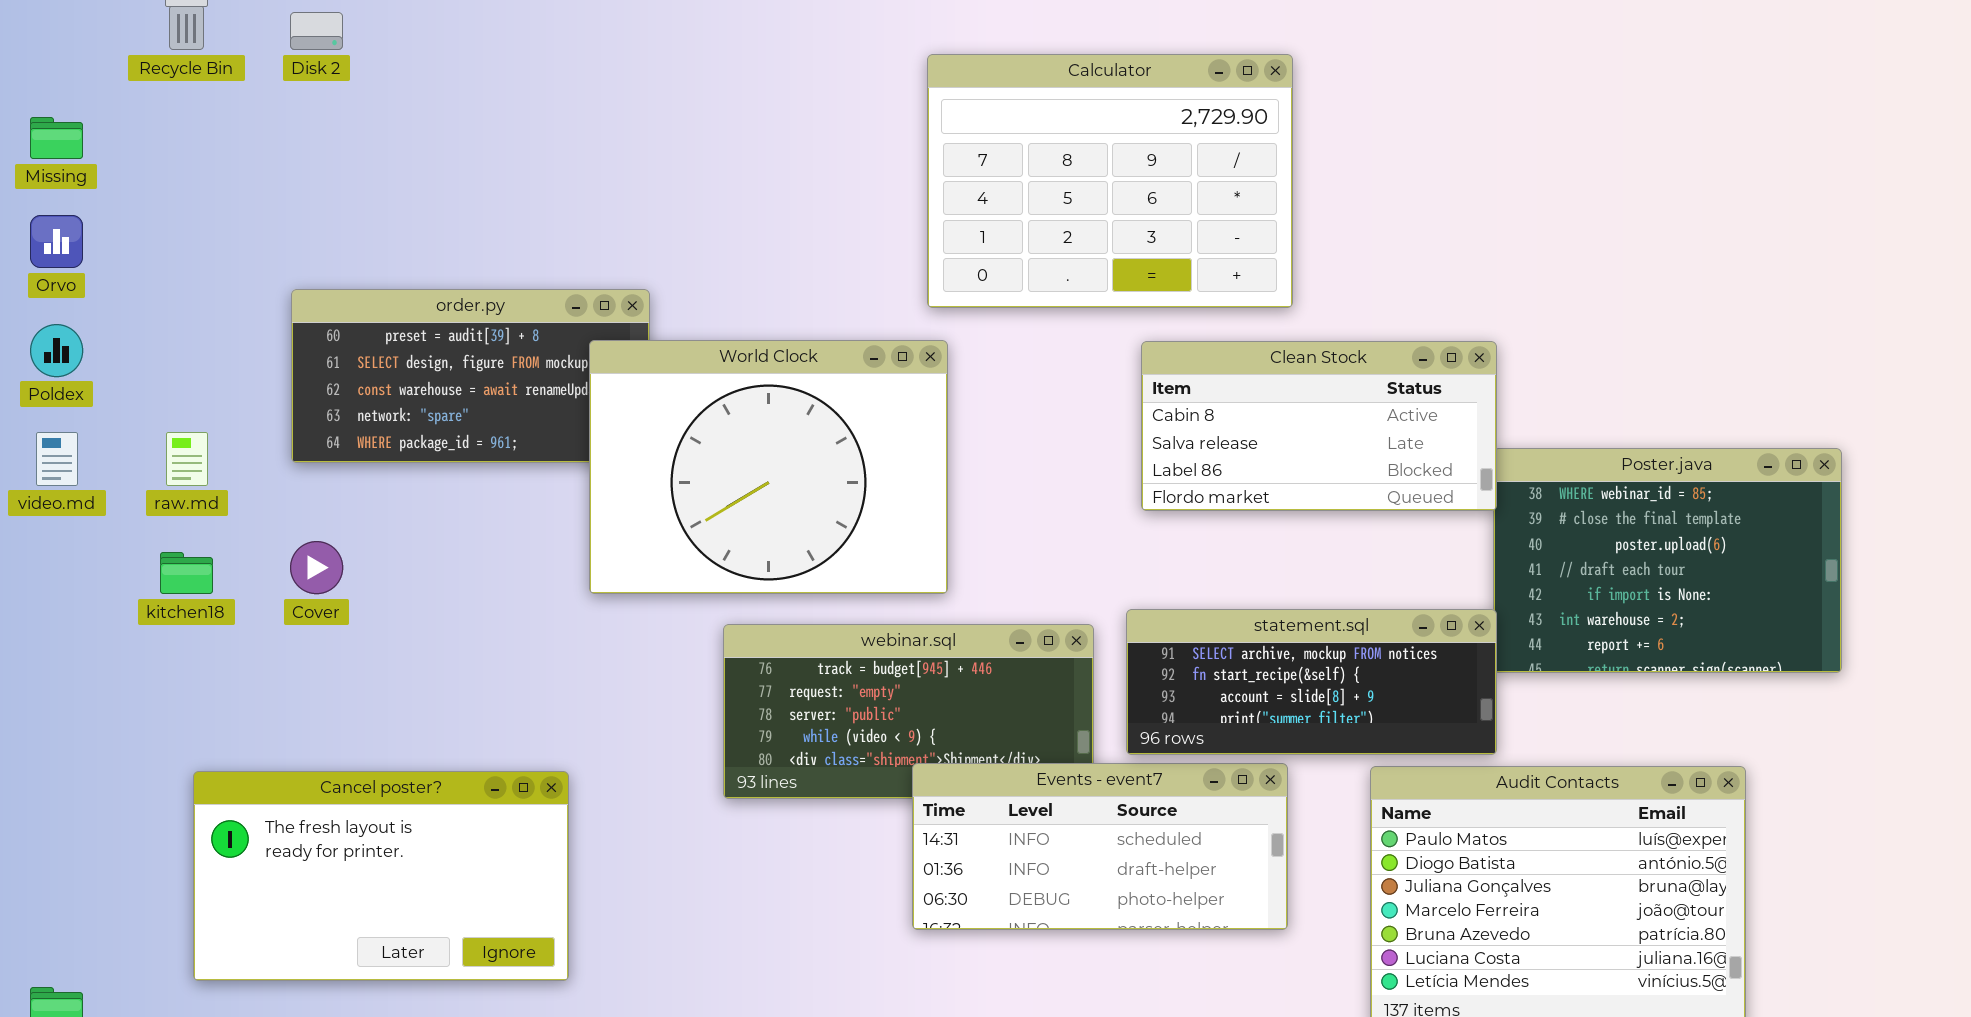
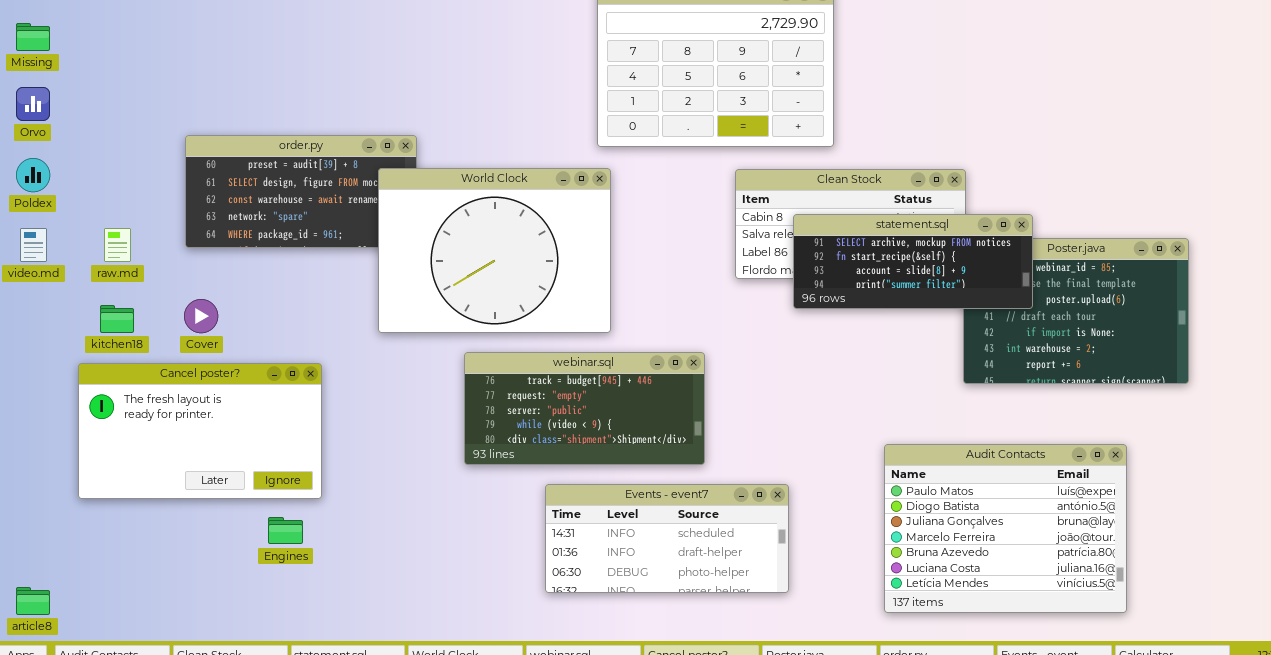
statement.sql: [1126,609,1497,755] -> [793,214,1033,309], moved
Events - event7: [912,763,1288,930] -> [545,484,789,593], moved
Cancel poster?: [193,771,569,981] -> [78,363,322,499], moved

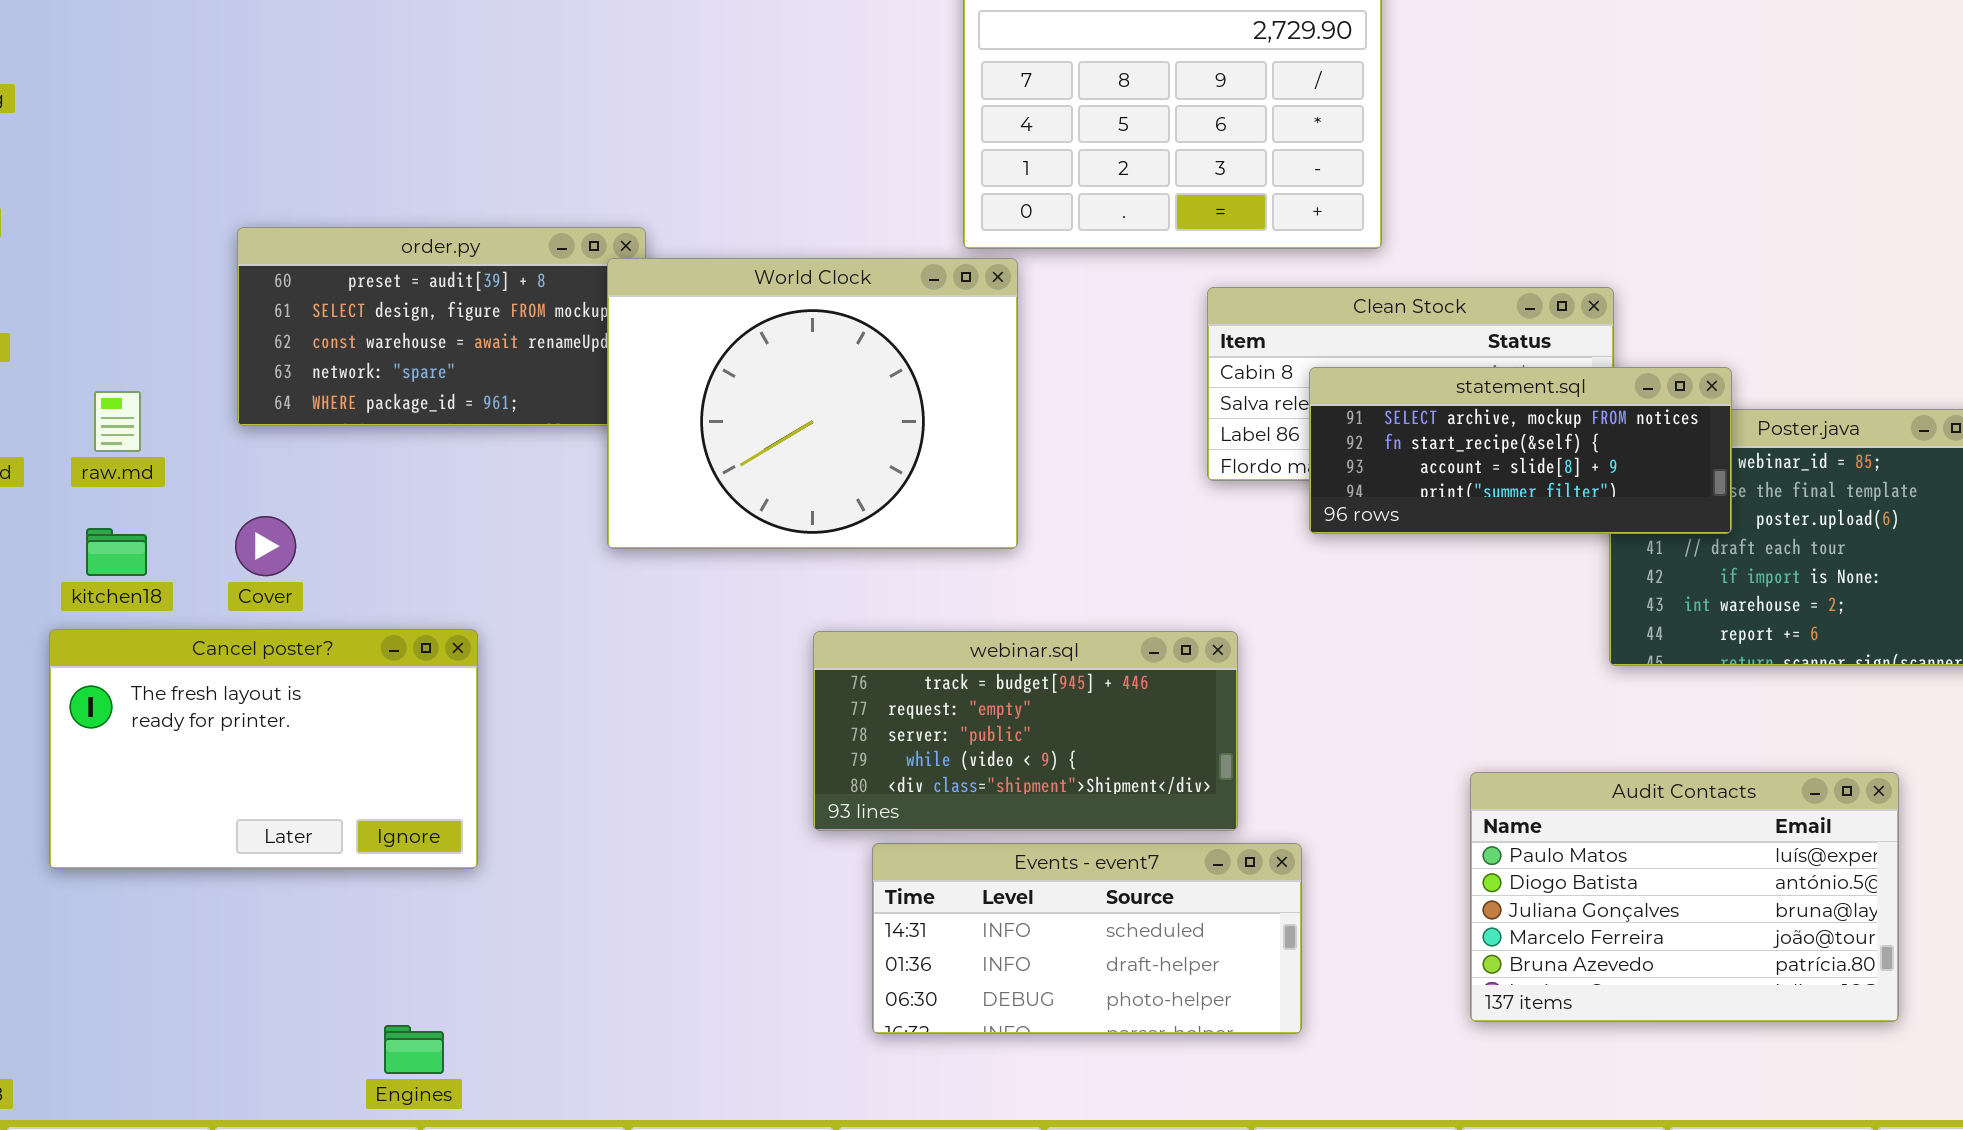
World Clock: [378,168,611,333] -> [607,258,1018,549], moved
webinar.sql: [464,352,705,465] -> [813,631,1238,831], moved
Audit Contacts: [884,444,1127,613] -> [1470,772,1899,1022], resized
Engines: [268,517,303,544] -> [384,1025,444,1074], moved

